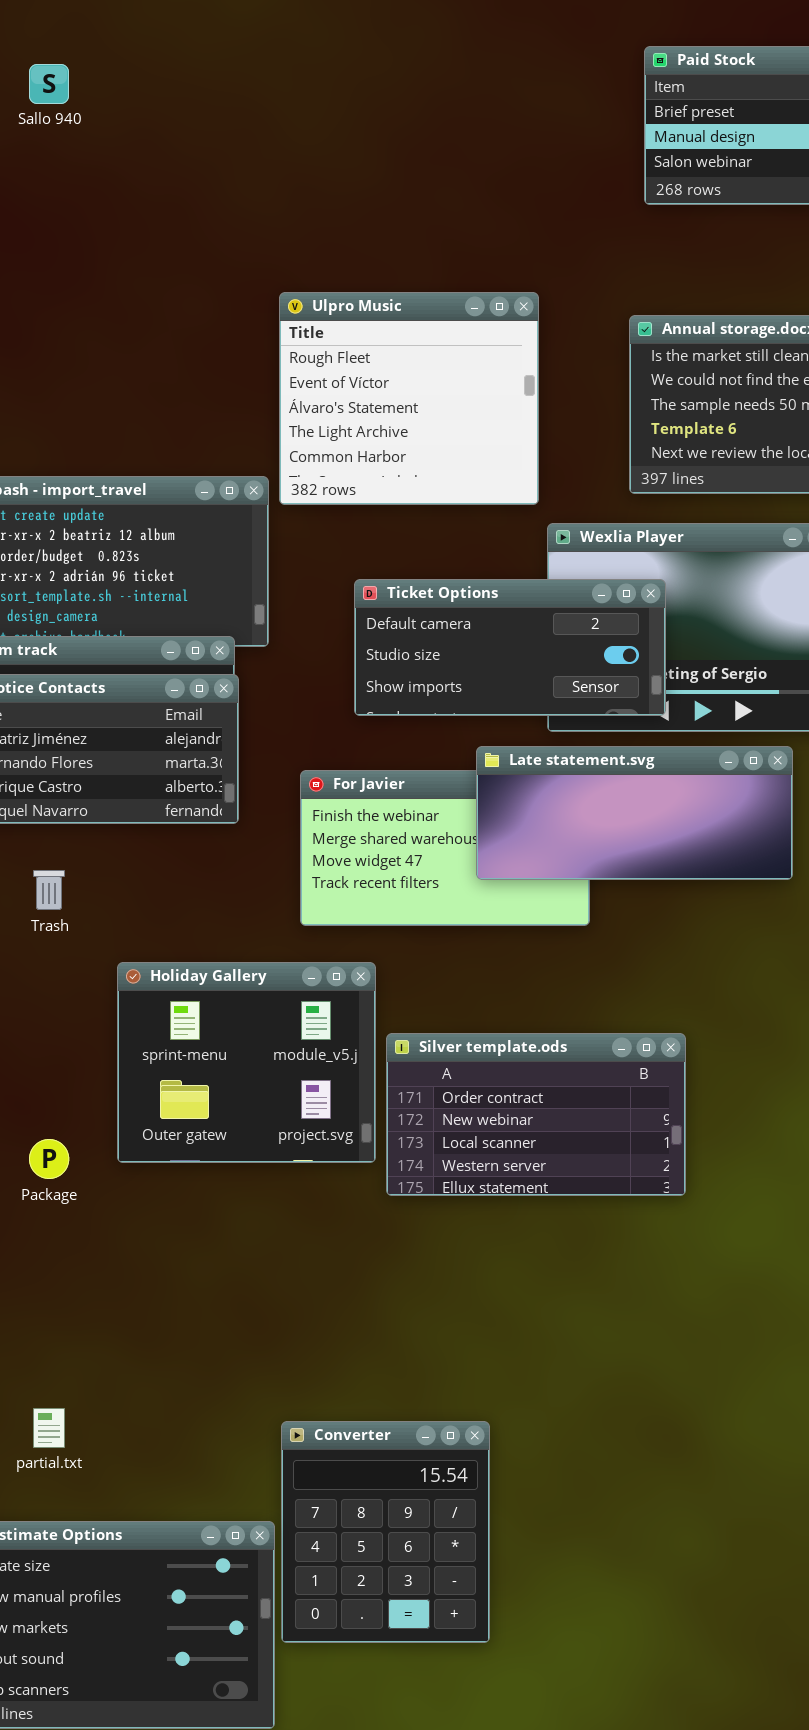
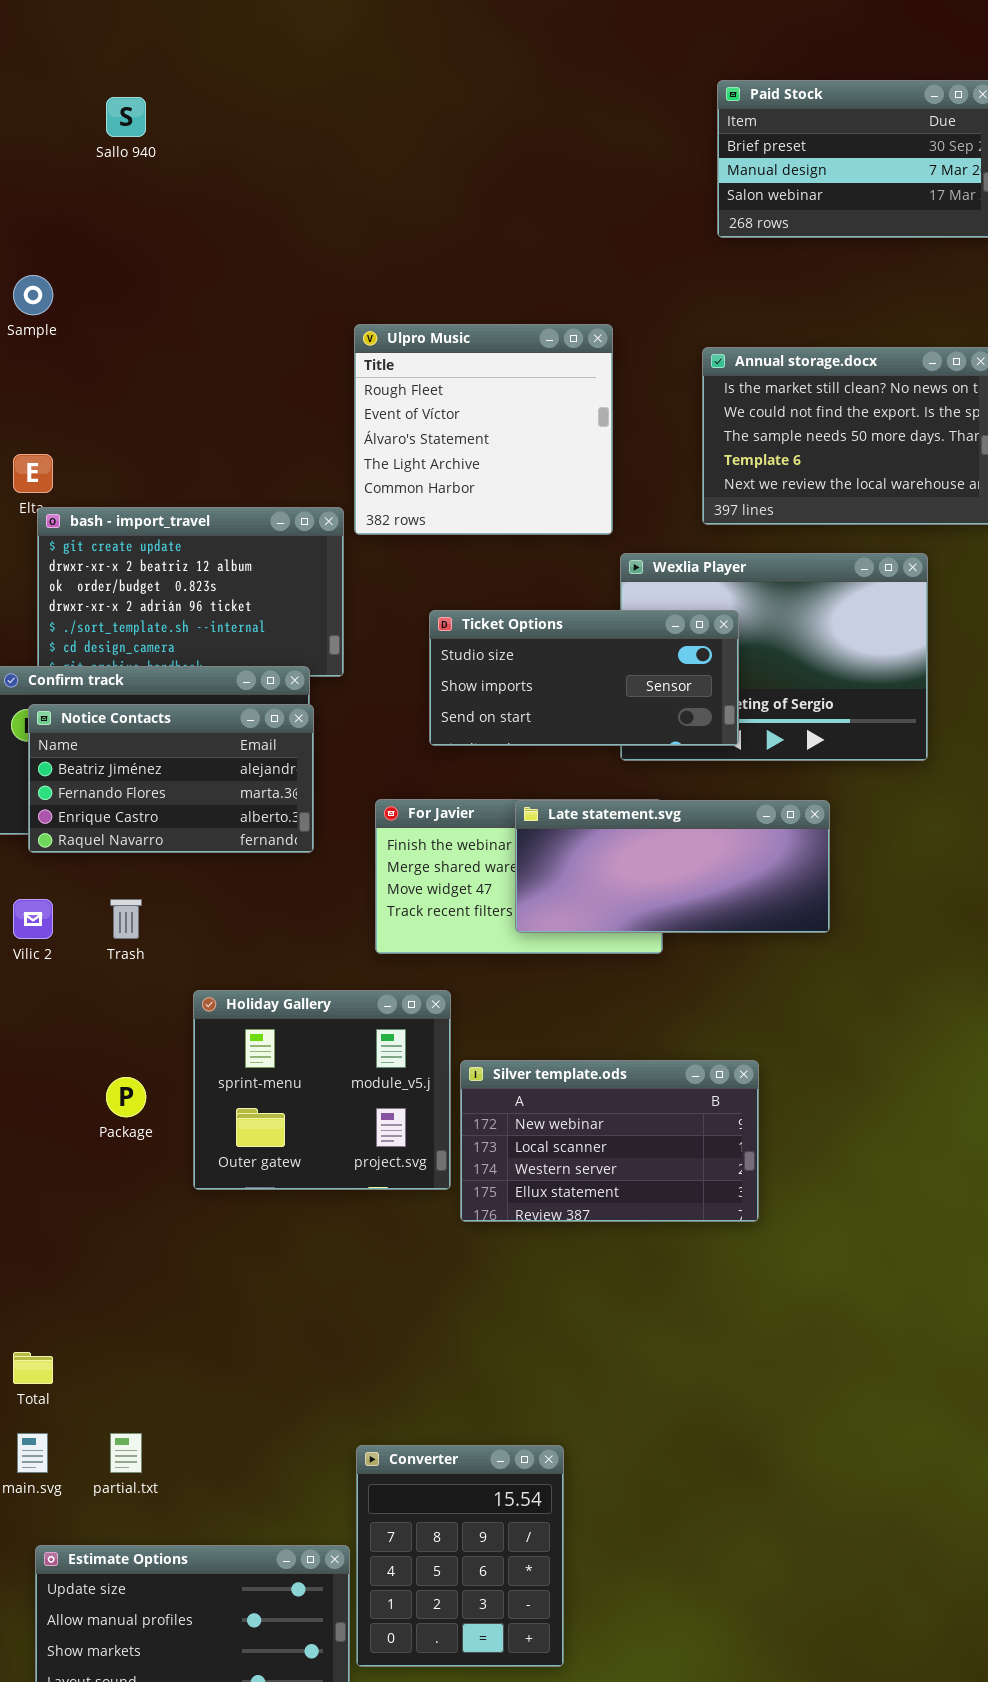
Ticket Options: [354,579,666,716] -> [429,610,739,746], scrolled down 1 row
Late statement.svg: [476,746,793,880] -> [515,800,830,933], moved
Silver template.ods: [386,1033,686,1196] -> [460,1060,759,1222], scrolled down 1 row
Package: [29,1139,69,1179] -> [106,1077,146,1117], moved

